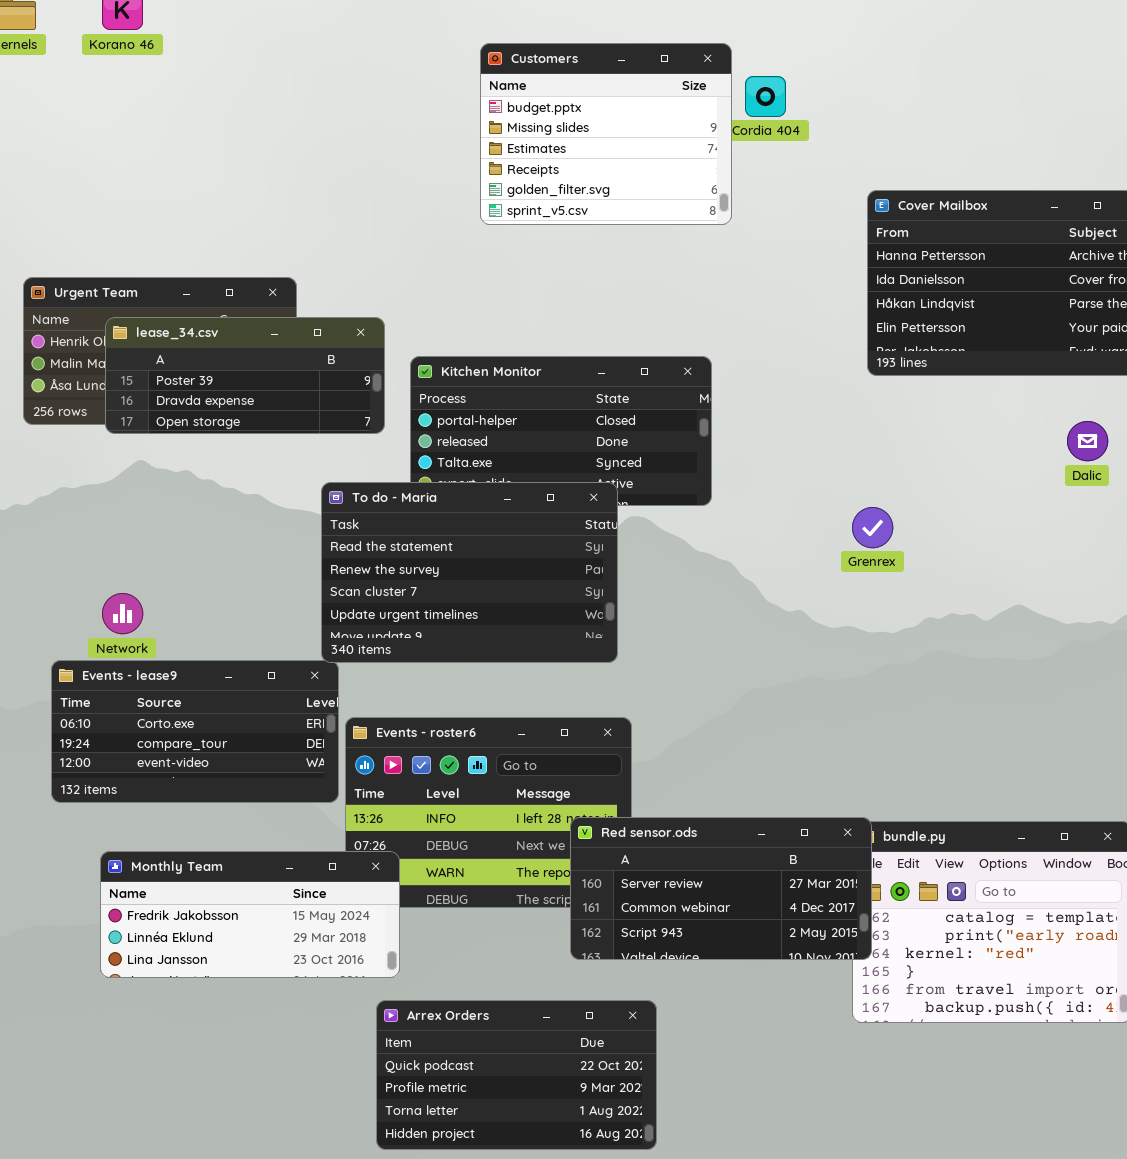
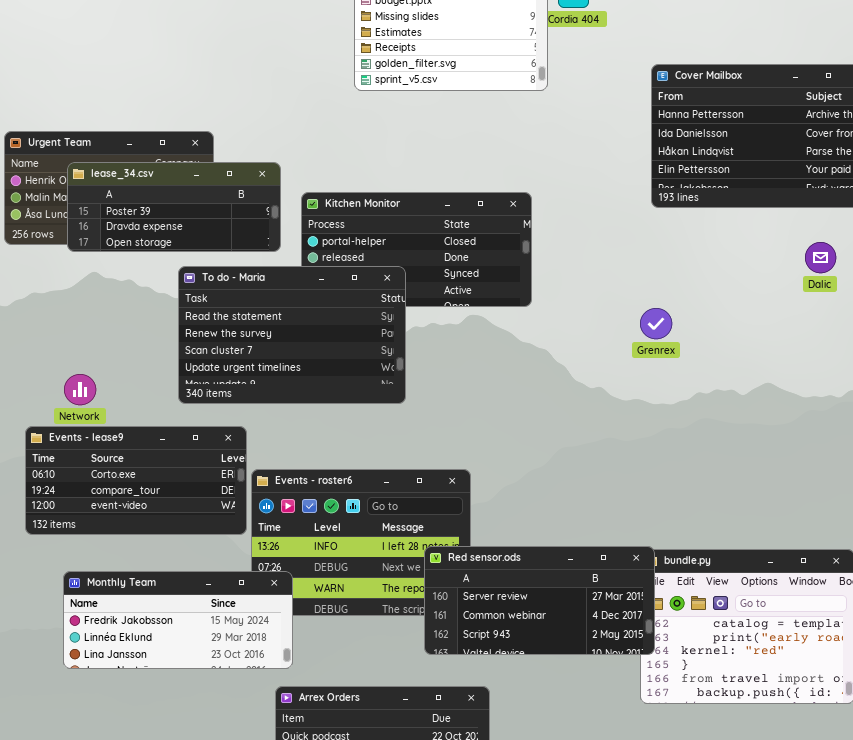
To do - Maria: [321,482,618,663] -> [178,266,406,404], moved

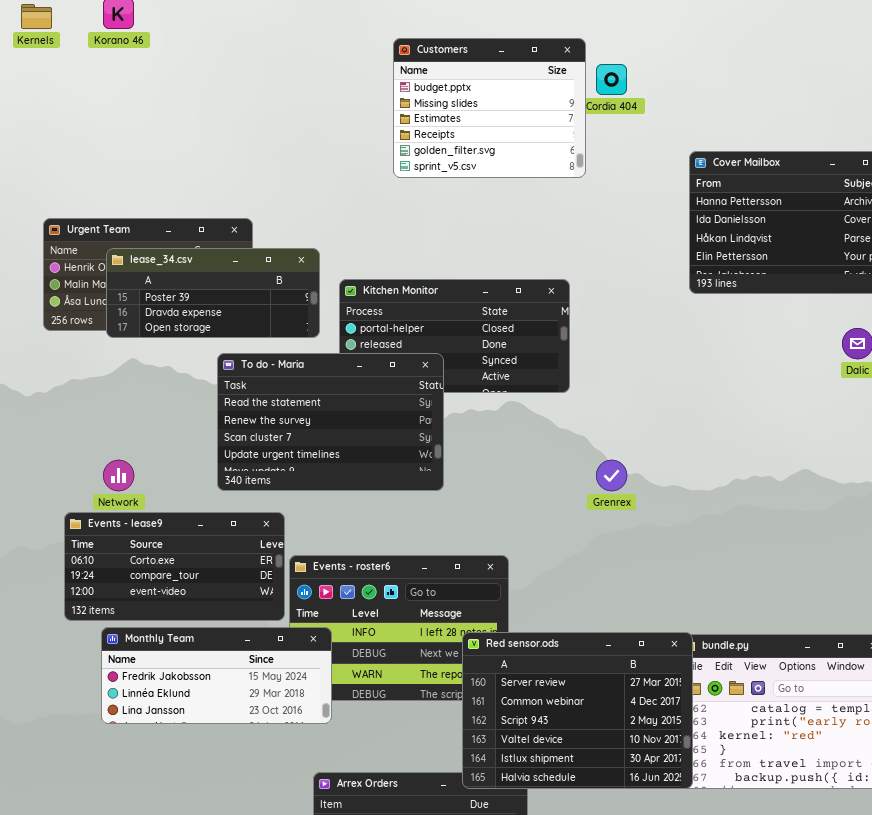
Grenrex: [640,308,672,339] -> [596,460,627,491], moved
Red sensor.ods: [424,546,655,655] -> [462,632,693,789], resized
Monthly Team: [63,571,293,669] -> [101,627,332,724], moved

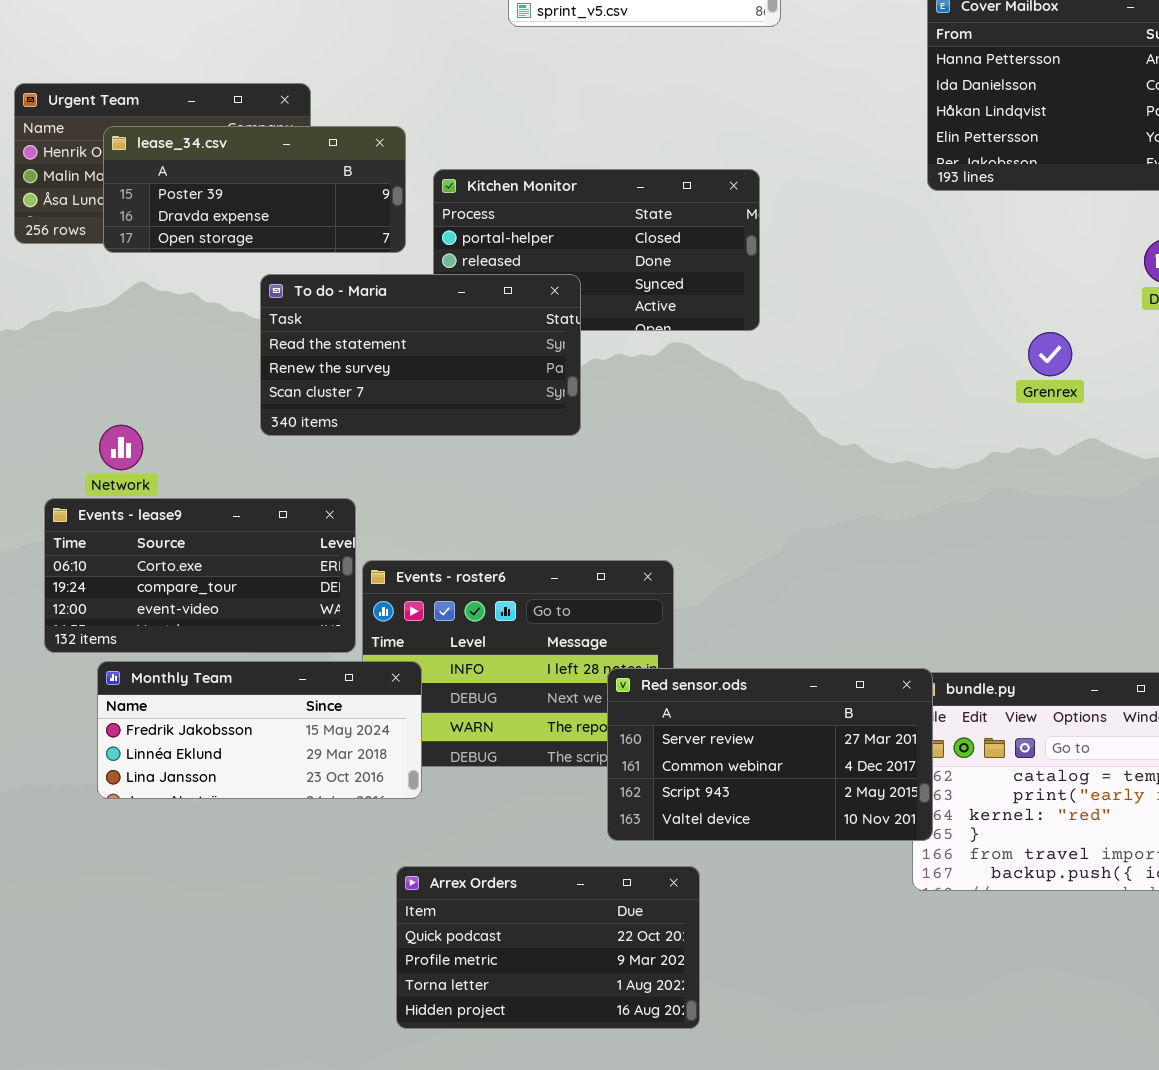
To do - Maria: [217,353,444,491] -> [260,274,581,436], resized
Grenrex: [596,460,627,491] -> [1028,332,1072,376], moved
Red sensor.ods: [462,632,693,789] -> [607,668,933,841], resized

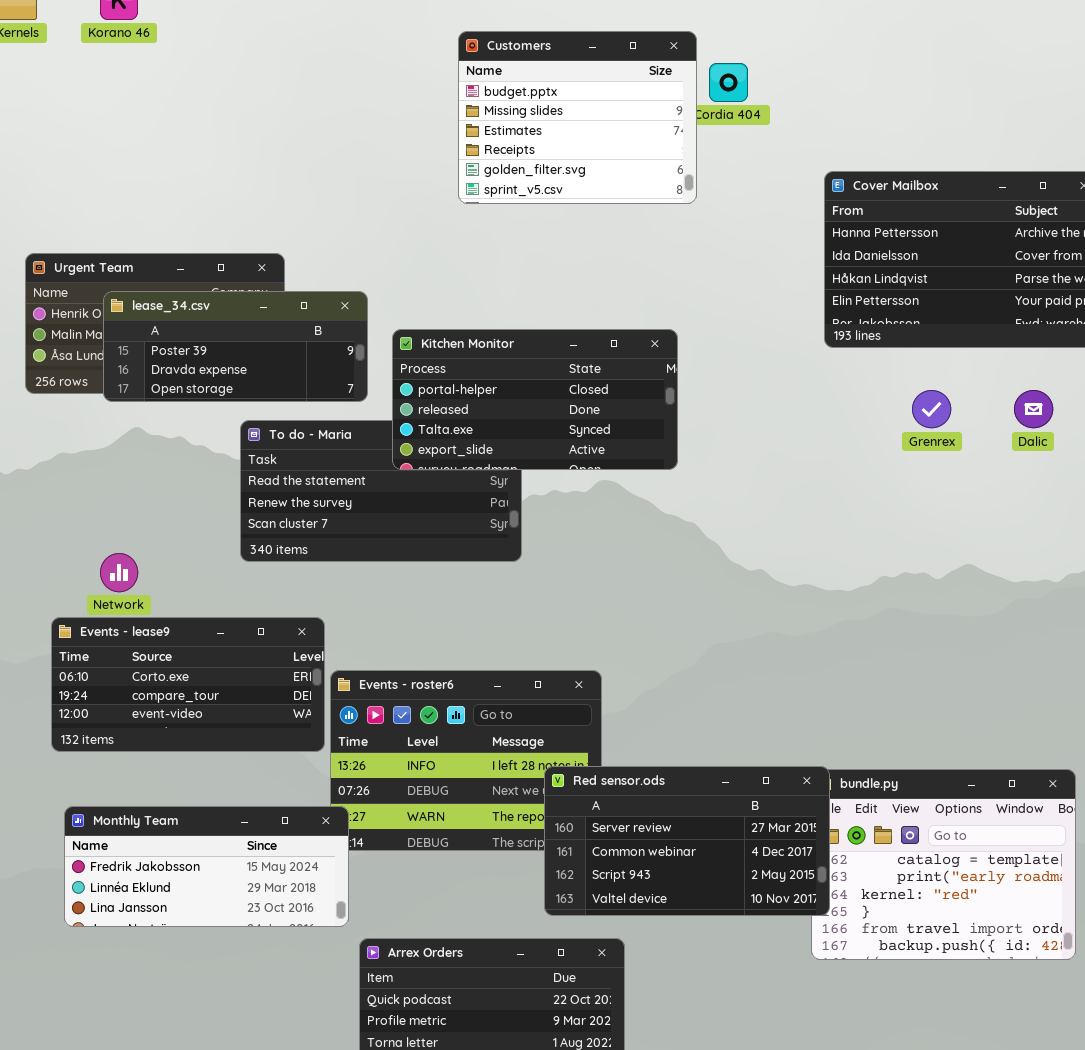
Kitchen Monitor: [433,169,760,331] -> [392,329,678,470], raised
Grenrex: [1028,332,1072,376] -> [912,390,951,428], moved
Monthly Team: [97,661,422,799] -> [64,806,349,927], moved

